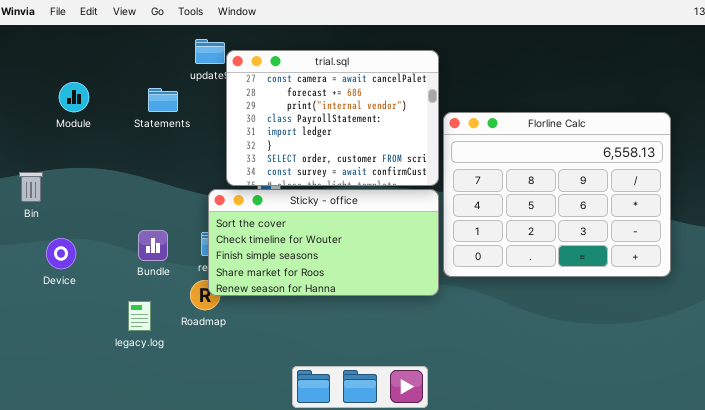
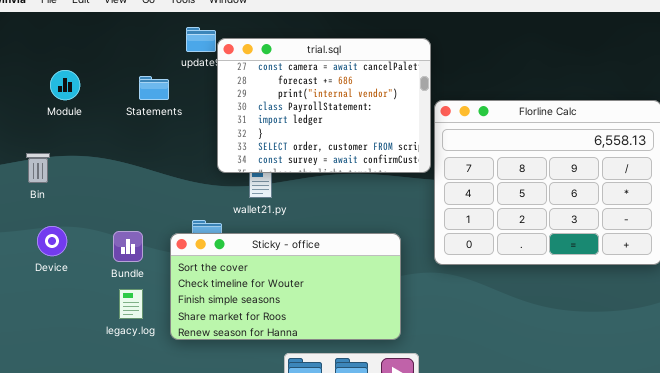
Bin: [19,172,43,202] -> [26,153,50,183], moved
Sticky - office: [208,189,439,296] -> [170,233,401,340], moved
Bundle: [138,230,168,261] -> [113,231,143,262], moved

